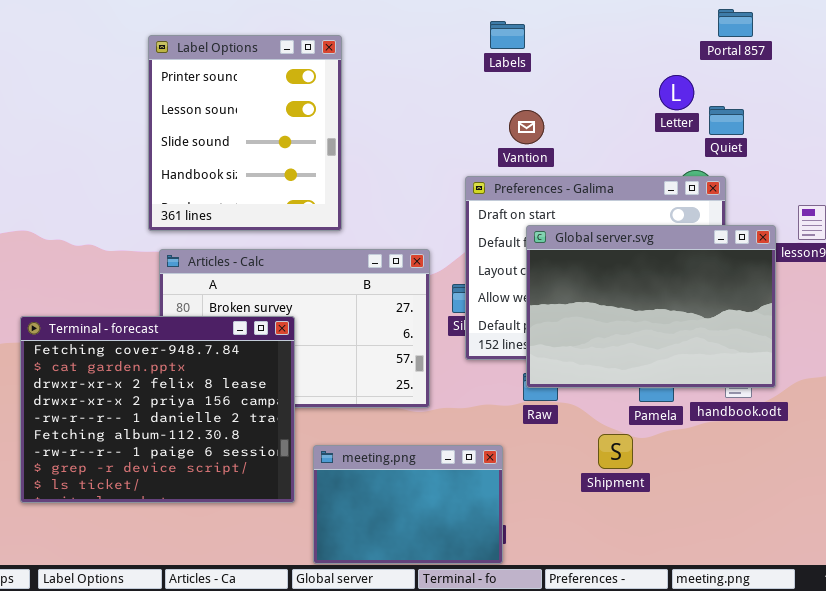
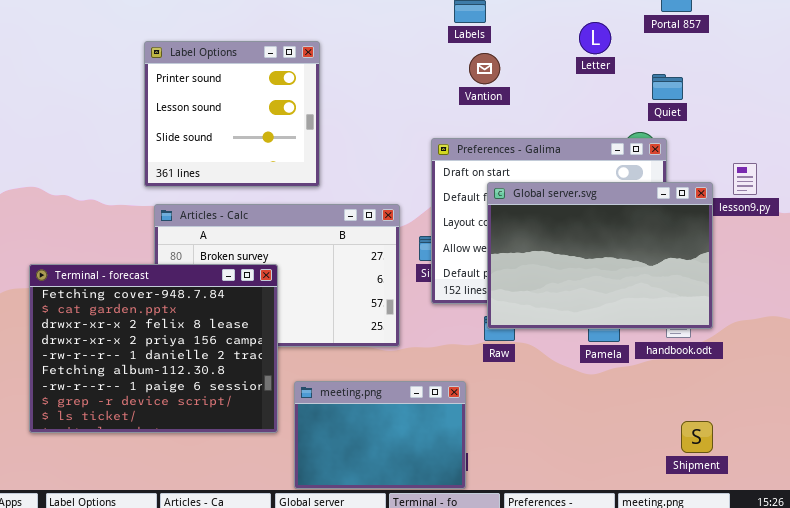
Label Options: [148,35,342,231] -> [144,41,320,187], resized
Letter: [659,75,694,110] -> [579,22,611,54], moved
Vantion: [509,110,544,144] -> [469,53,500,84], moved
Shipment: [598,434,633,469] -> [681,421,713,453], moved

